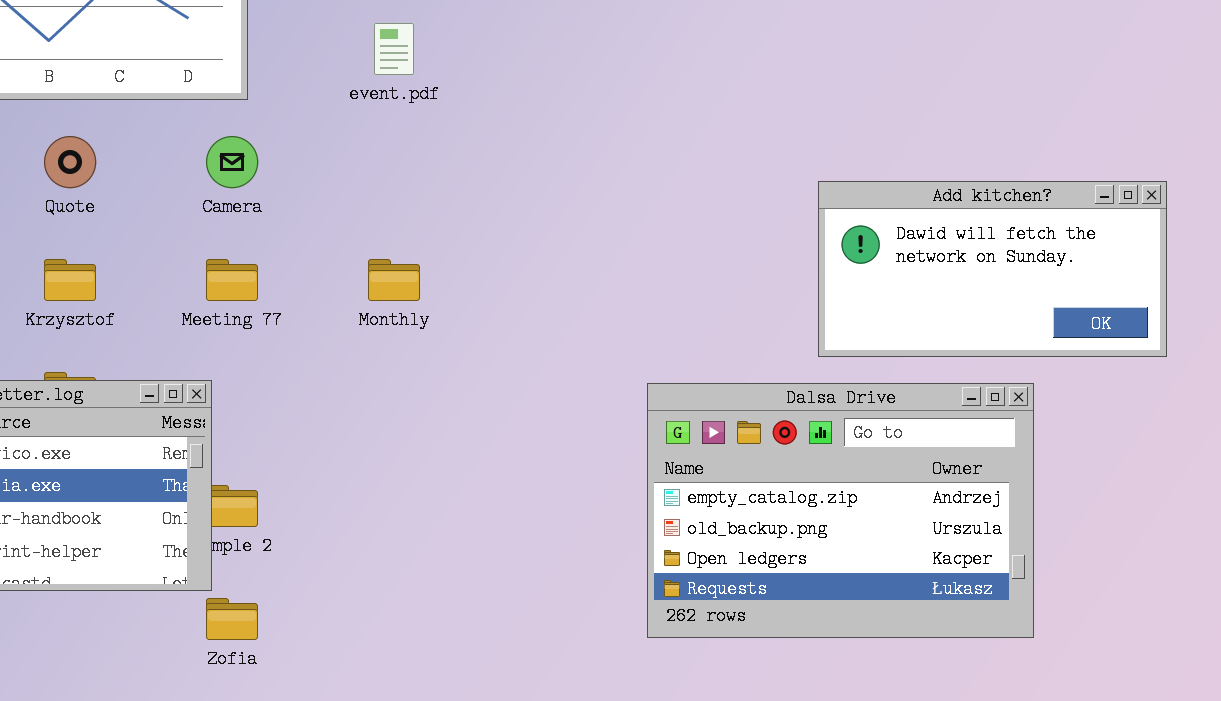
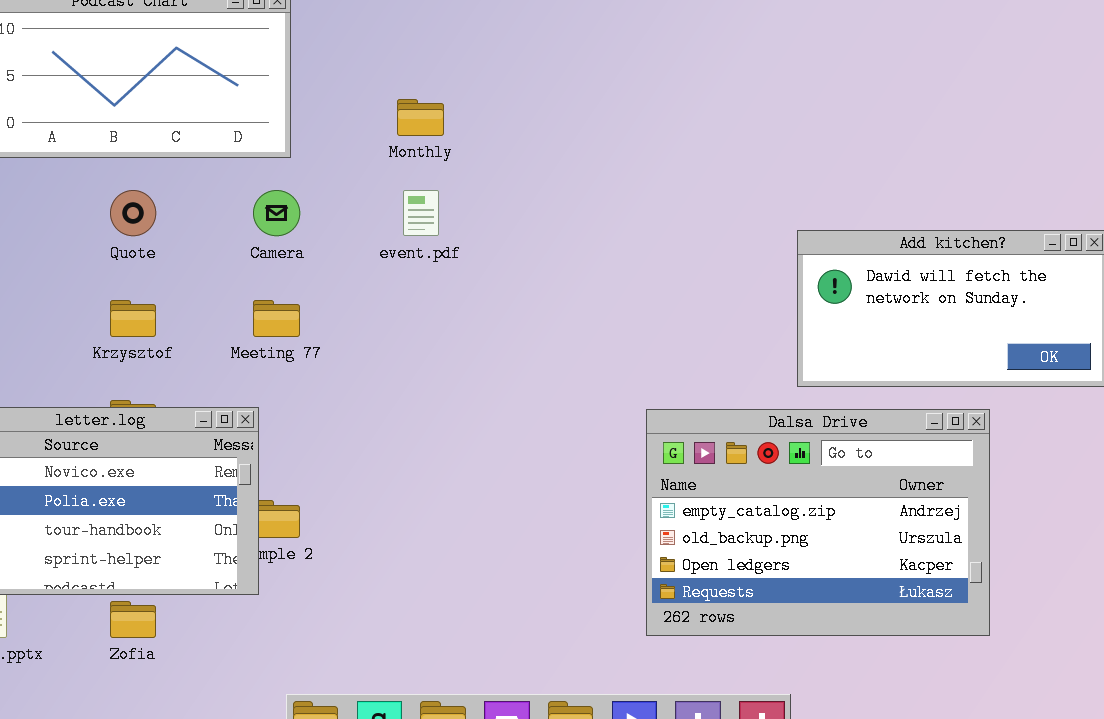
event.pdf: [374,23,414,75] -> [403,190,439,236], moved
Monthly: [368,259,420,301] -> [397,99,444,136], moved
Zofia: [206,598,258,640] -> [110,601,156,638], moved

